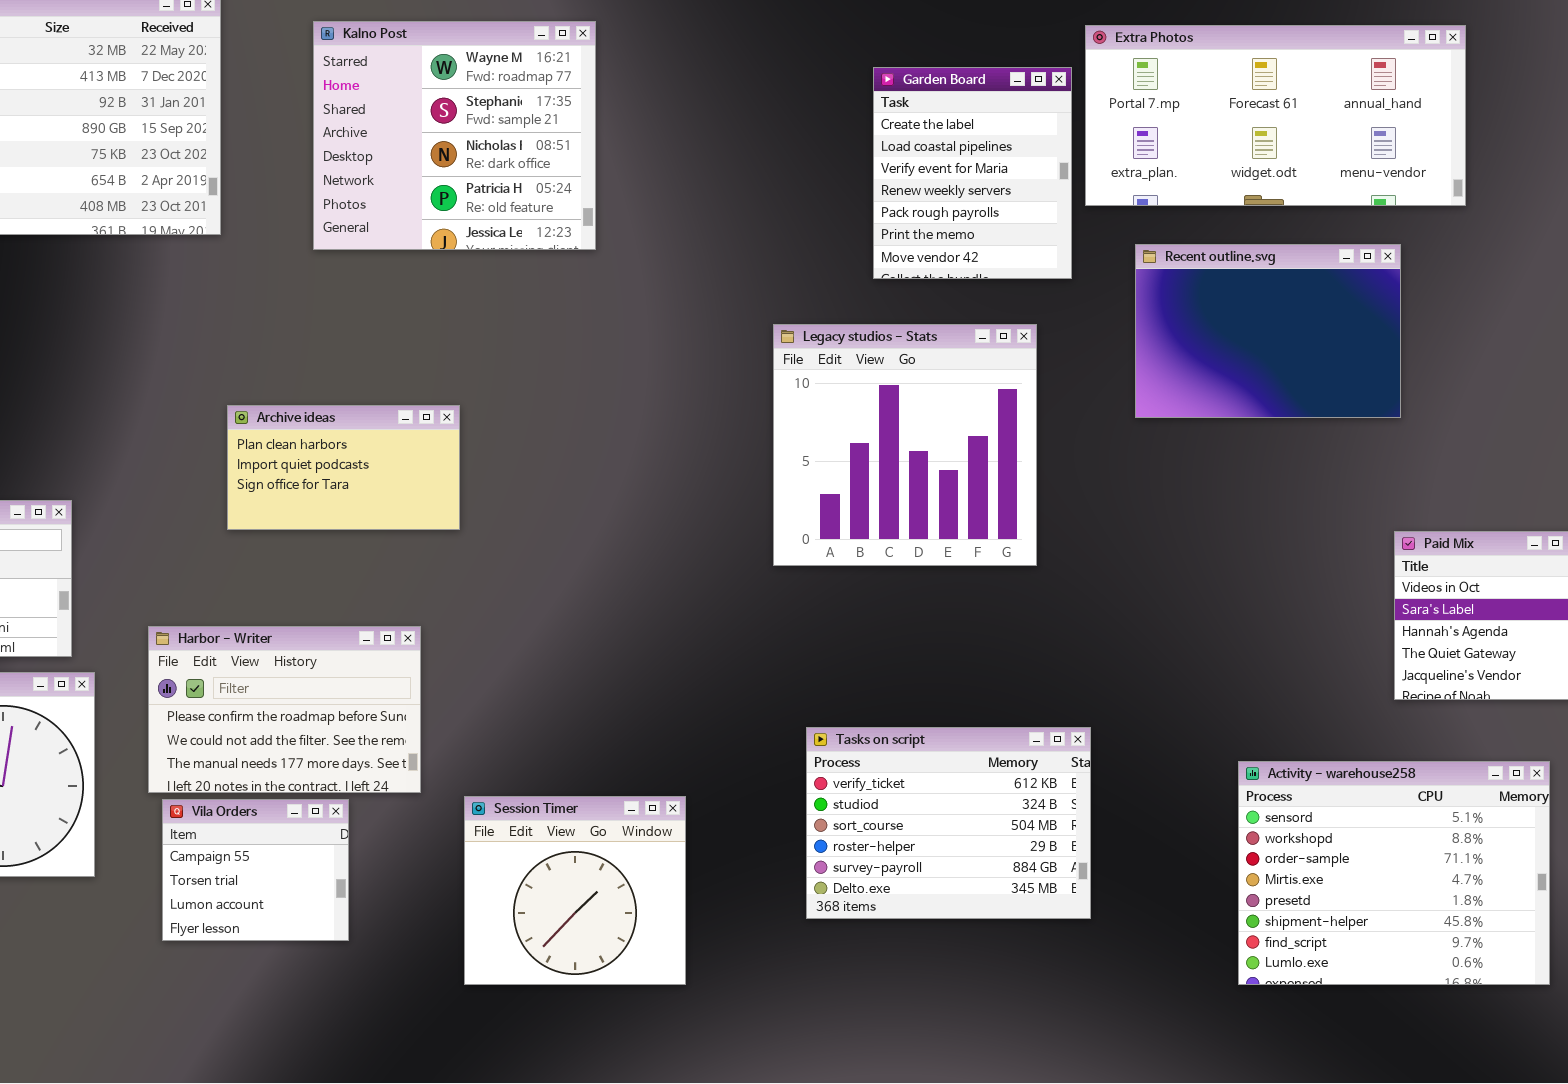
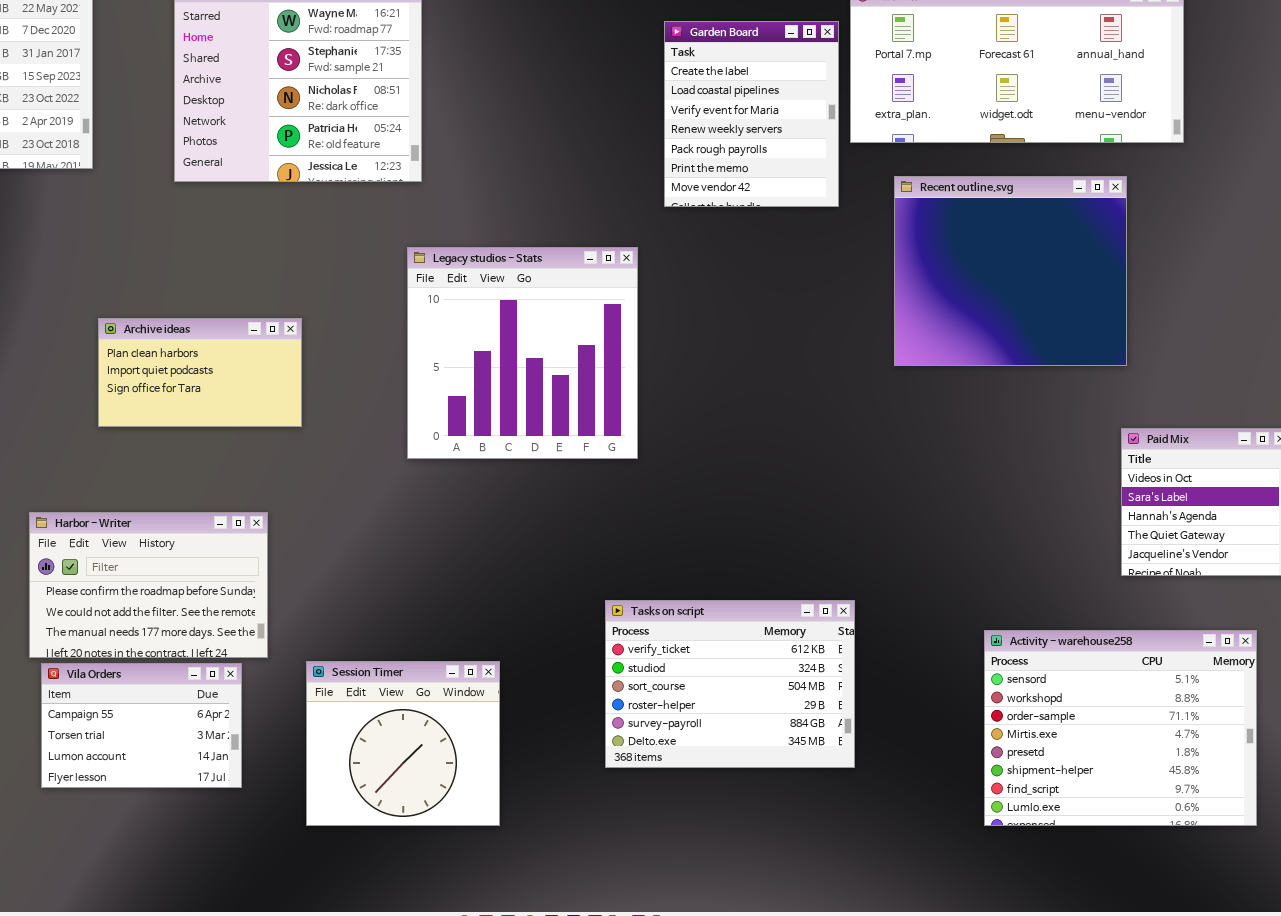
Recent outline.svg: [1135,244,1401,418] -> [894,176,1127,366], resized
Legacy studios - Stats: [773,324,1037,566] -> [407,247,638,459], moved
Vila Orders: [162,799,349,941] -> [41,663,242,788], resized

